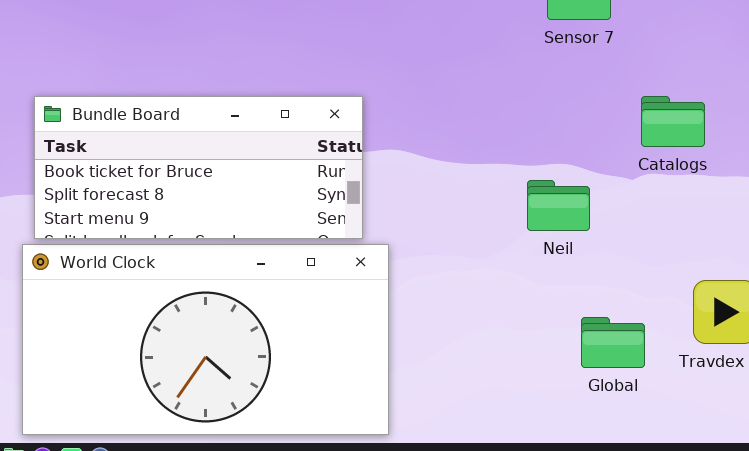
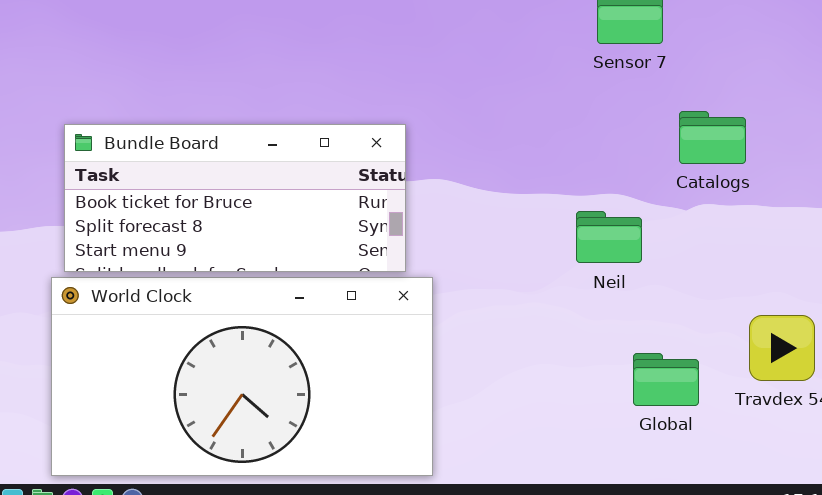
Catalogs: [641,96,705,147] -> [679,111,746,164], moved

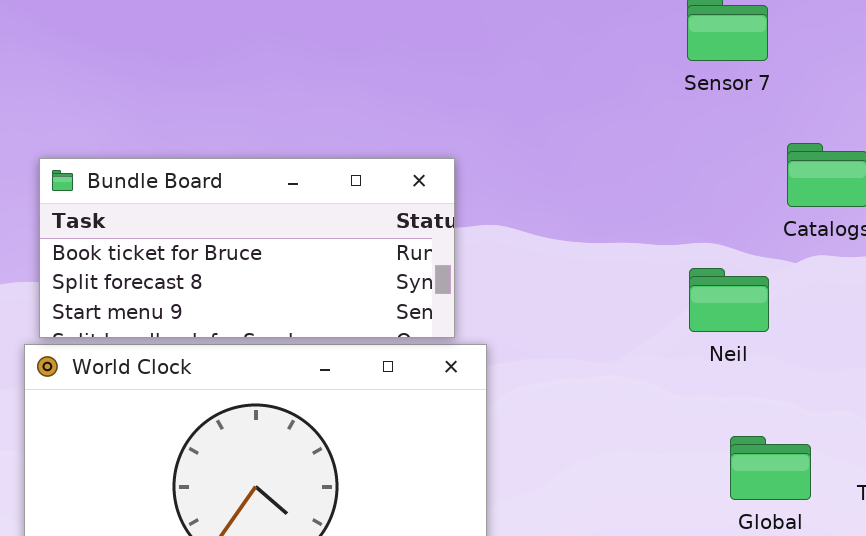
Neil: [576,211,642,263] -> [689,268,769,332], moved

